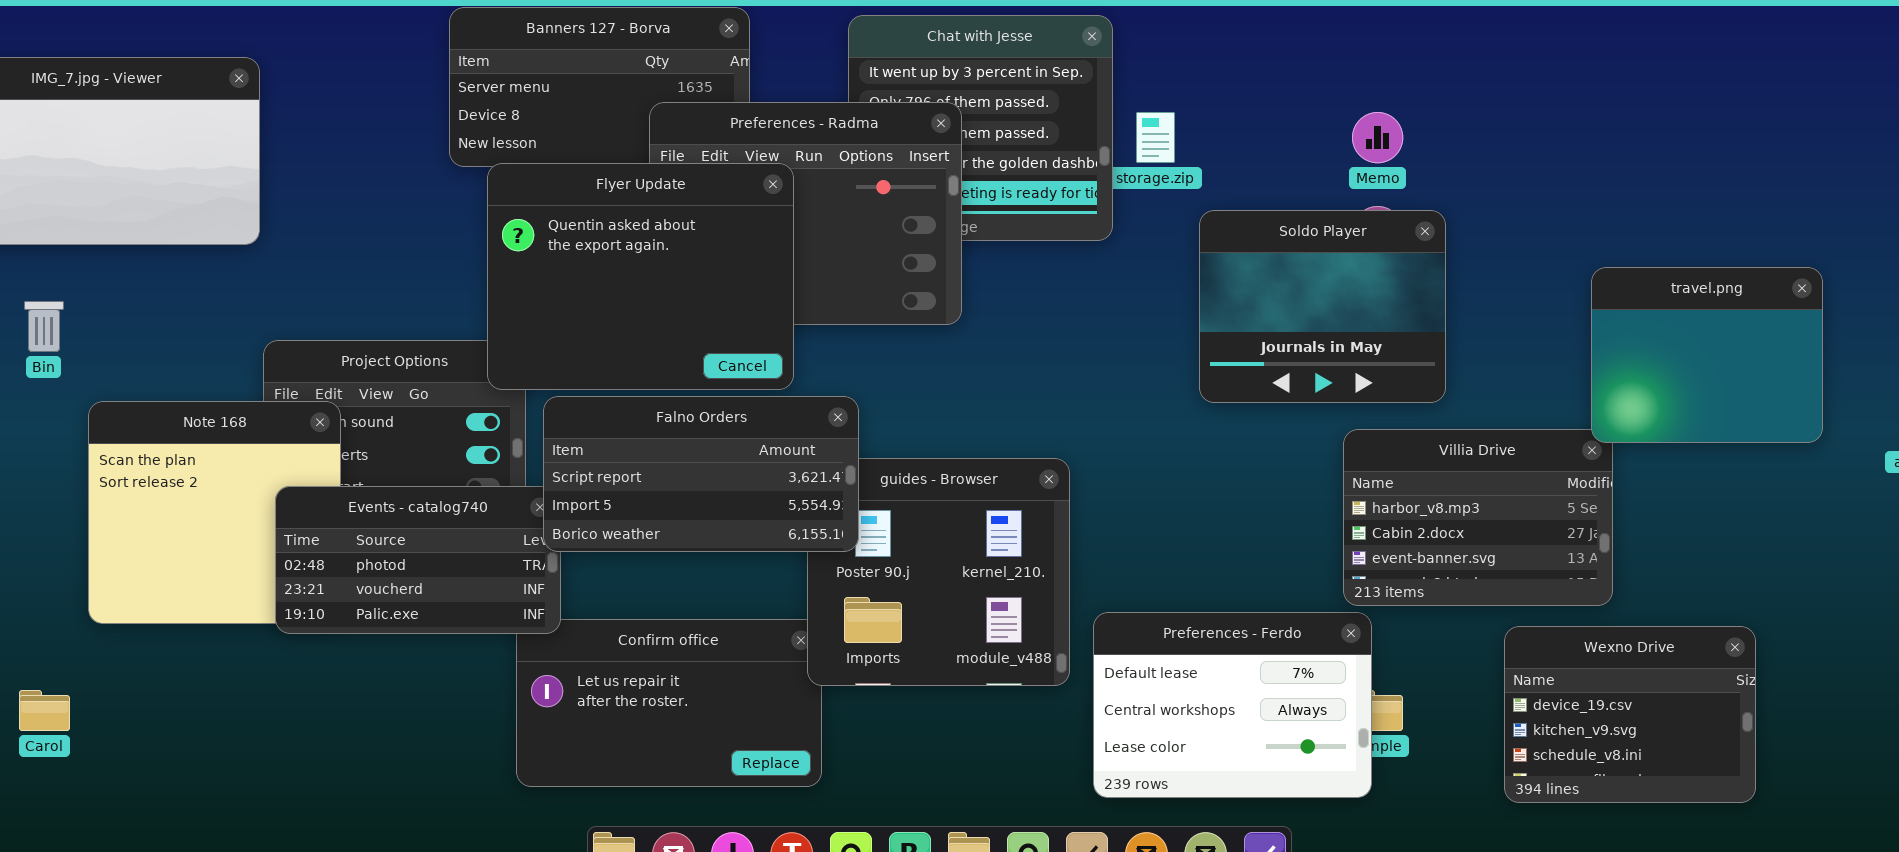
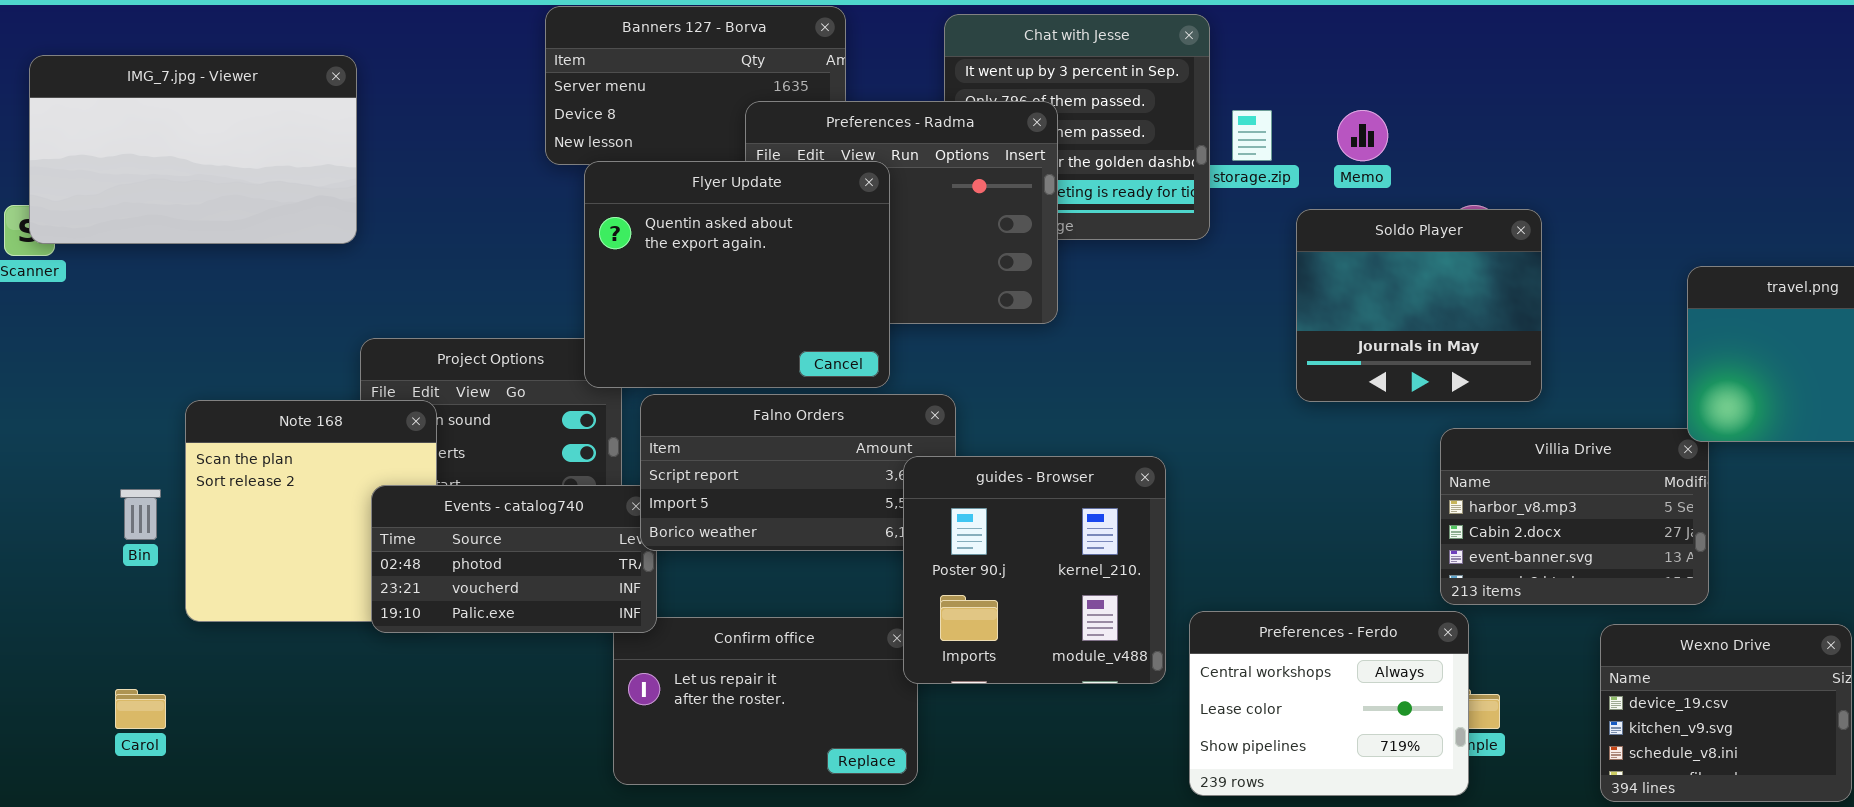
Memo: [1352,112,1403,163] -> [1337,110,1388,161], moved
Bin: [24,301,64,352] -> [120,489,161,540], moved
guides - Browser: [807,458,1070,686] -> [903,456,1166,684], raised
Preferences - Ferdo: [1093,612,1372,798] -> [1189,611,1469,796], scrolled down 1 row

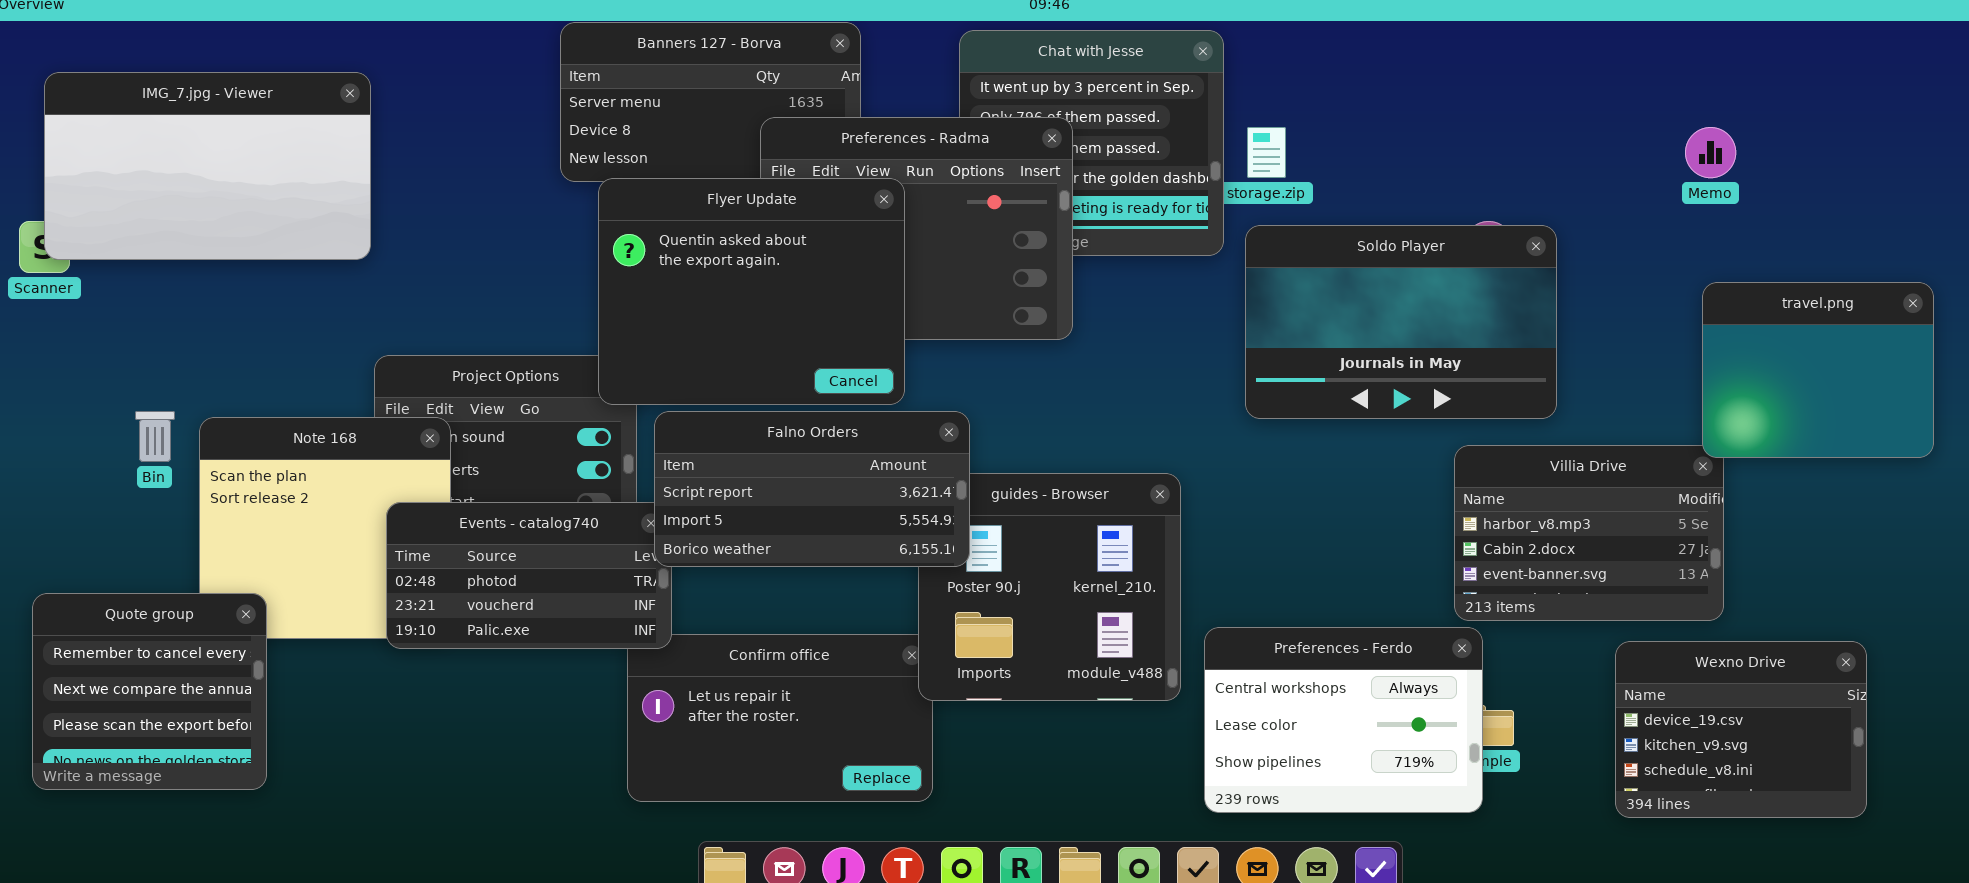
Memo: [1337,110,1388,161] -> [1685,127,1736,178], moved
Soldo Player: [1296,209,1542,402] -> [1245,225,1557,419], resized
Falno Orders: [640,394,956,551] -> [654,411,970,567], raised
Bin: [120,489,161,540] -> [135,411,175,462], moved
Quote group: none -> [32,593,267,790], opened

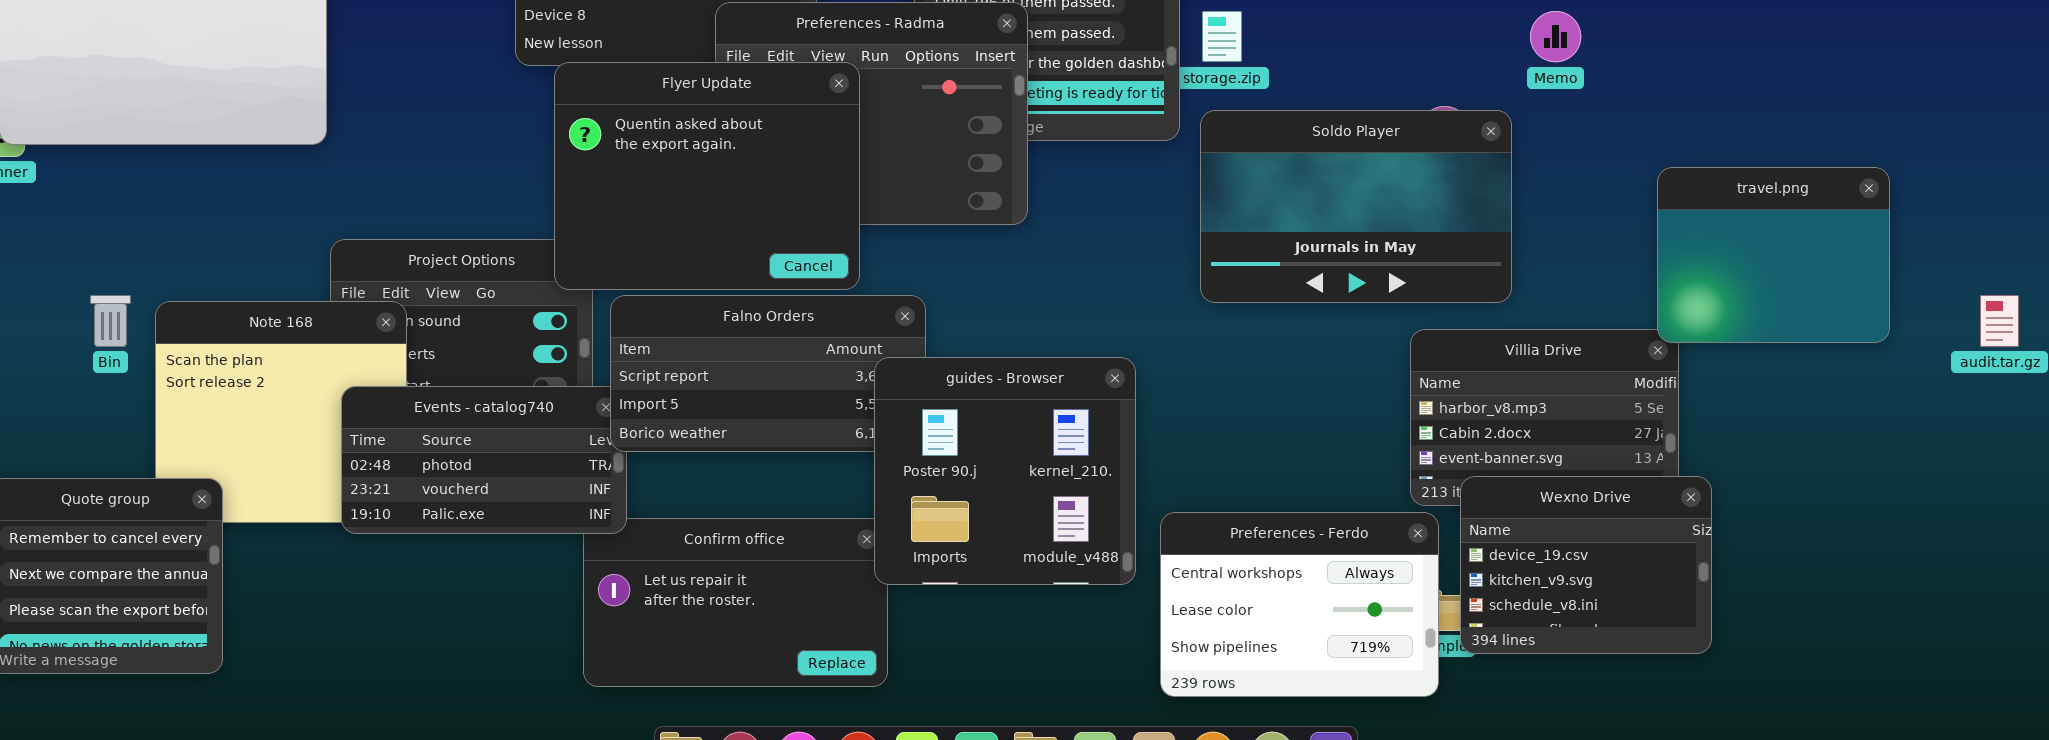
Memo: [1685,127,1736,178] -> [1530,11,1581,62], moved
guides - Browser: [918,473,1181,701] -> [874,357,1136,585], raised
Wexno Drive: [1615,641,1867,818] -> [1460,476,1712,654], moved

